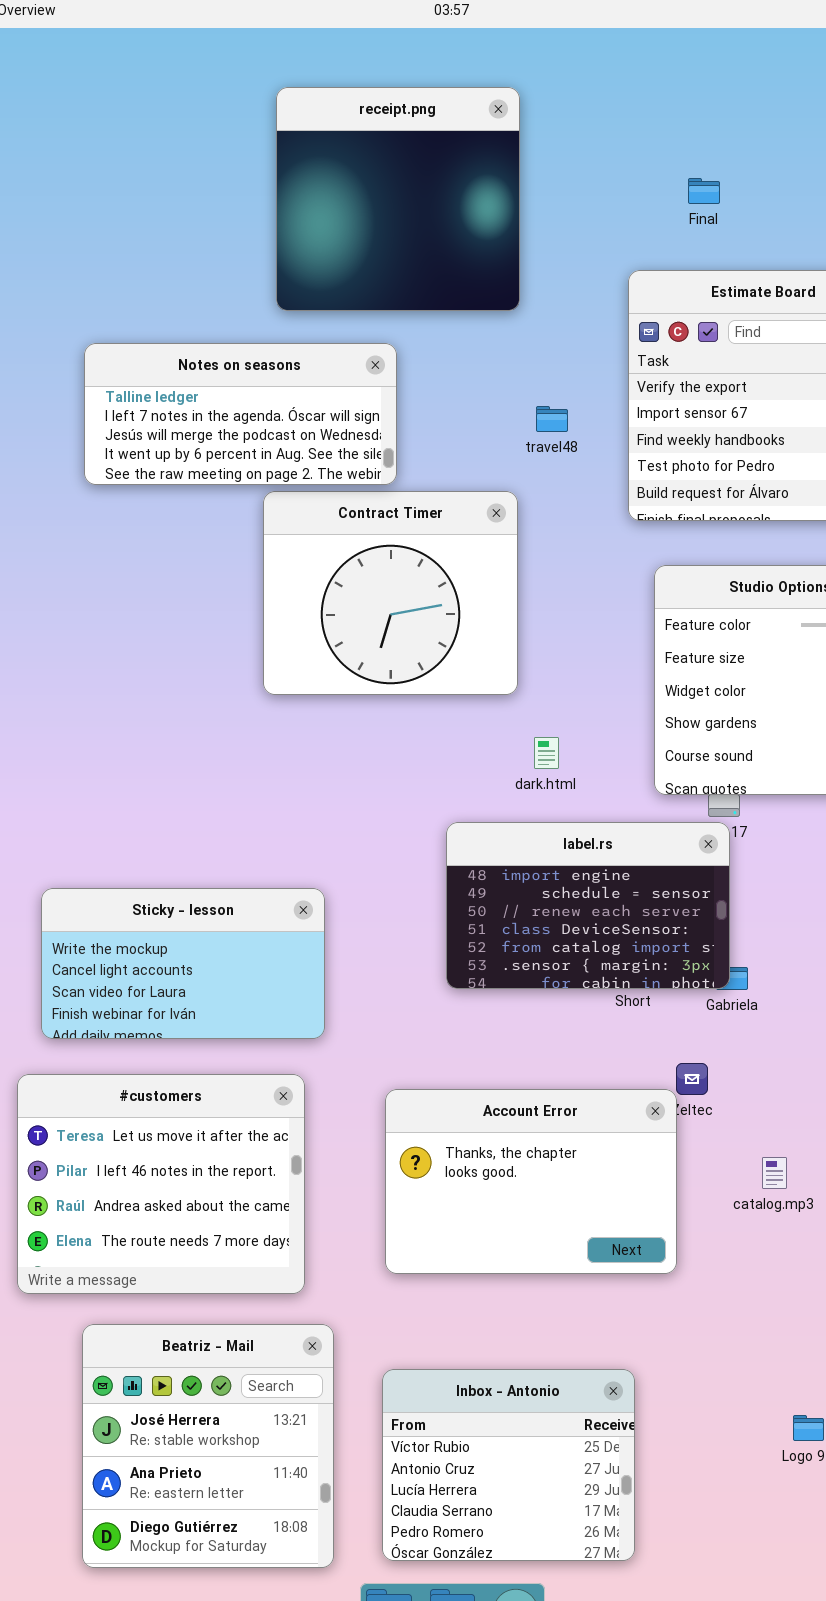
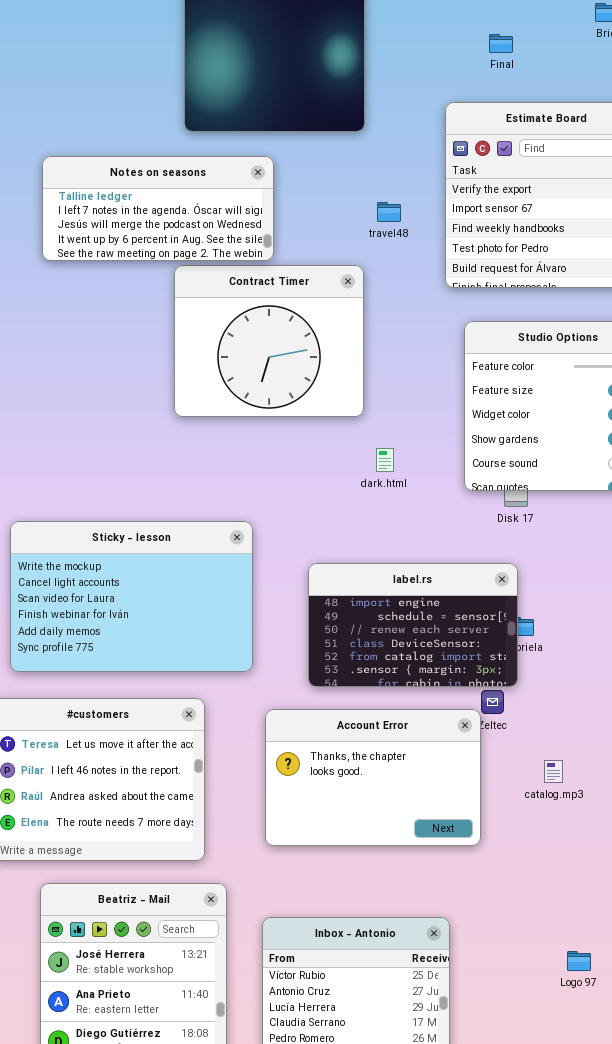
label.rs: [446,822,730,989] -> [308,563,518,687], moved
Sticky - lesson: [41,888,325,1039] -> [10,521,253,672], resized

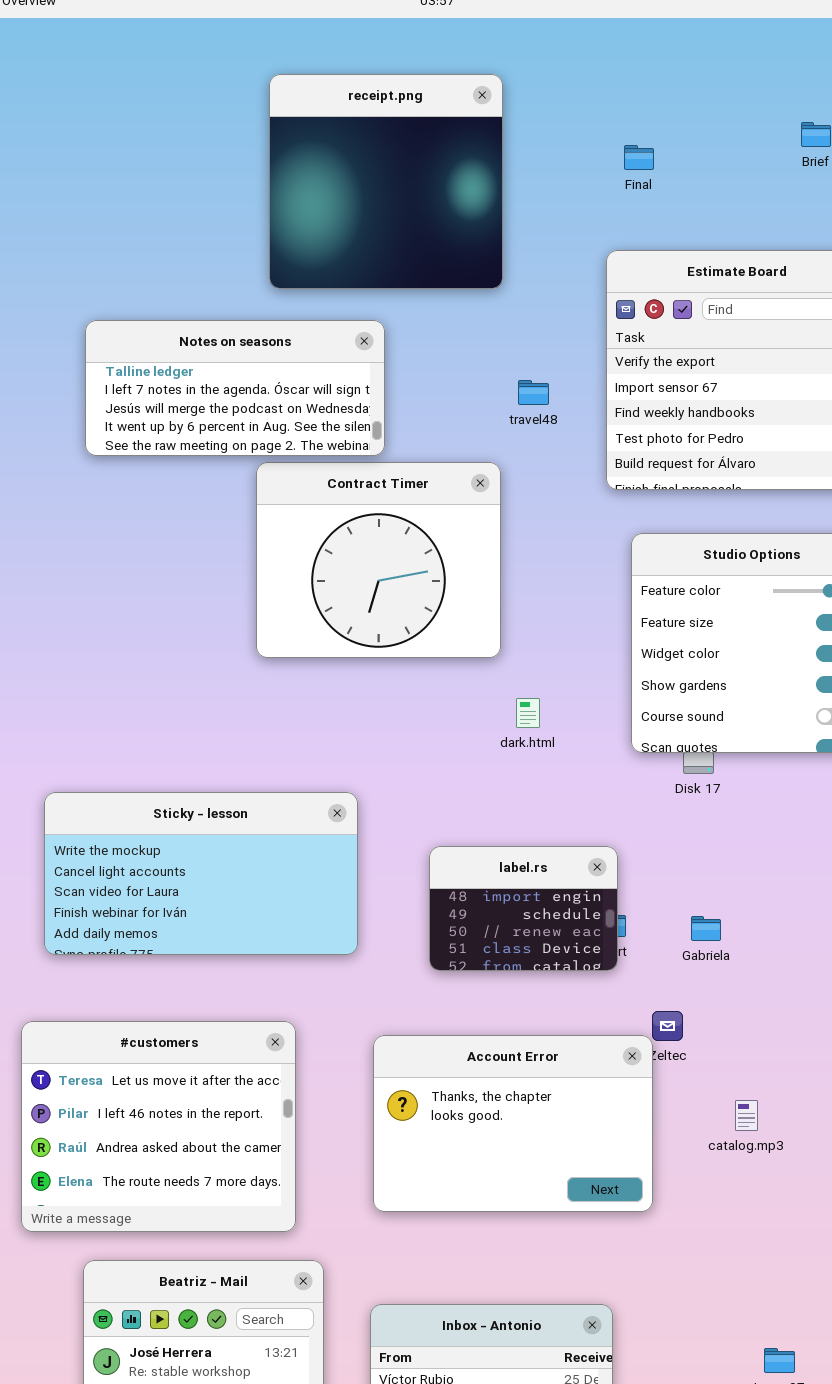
Final: [489,34,513,53] -> [624,145,654,170], moved
Sticky - lesson: [10,521,253,672] -> [44,792,358,955], resized
label.rs: [308,563,518,687] -> [429,846,618,971], resized

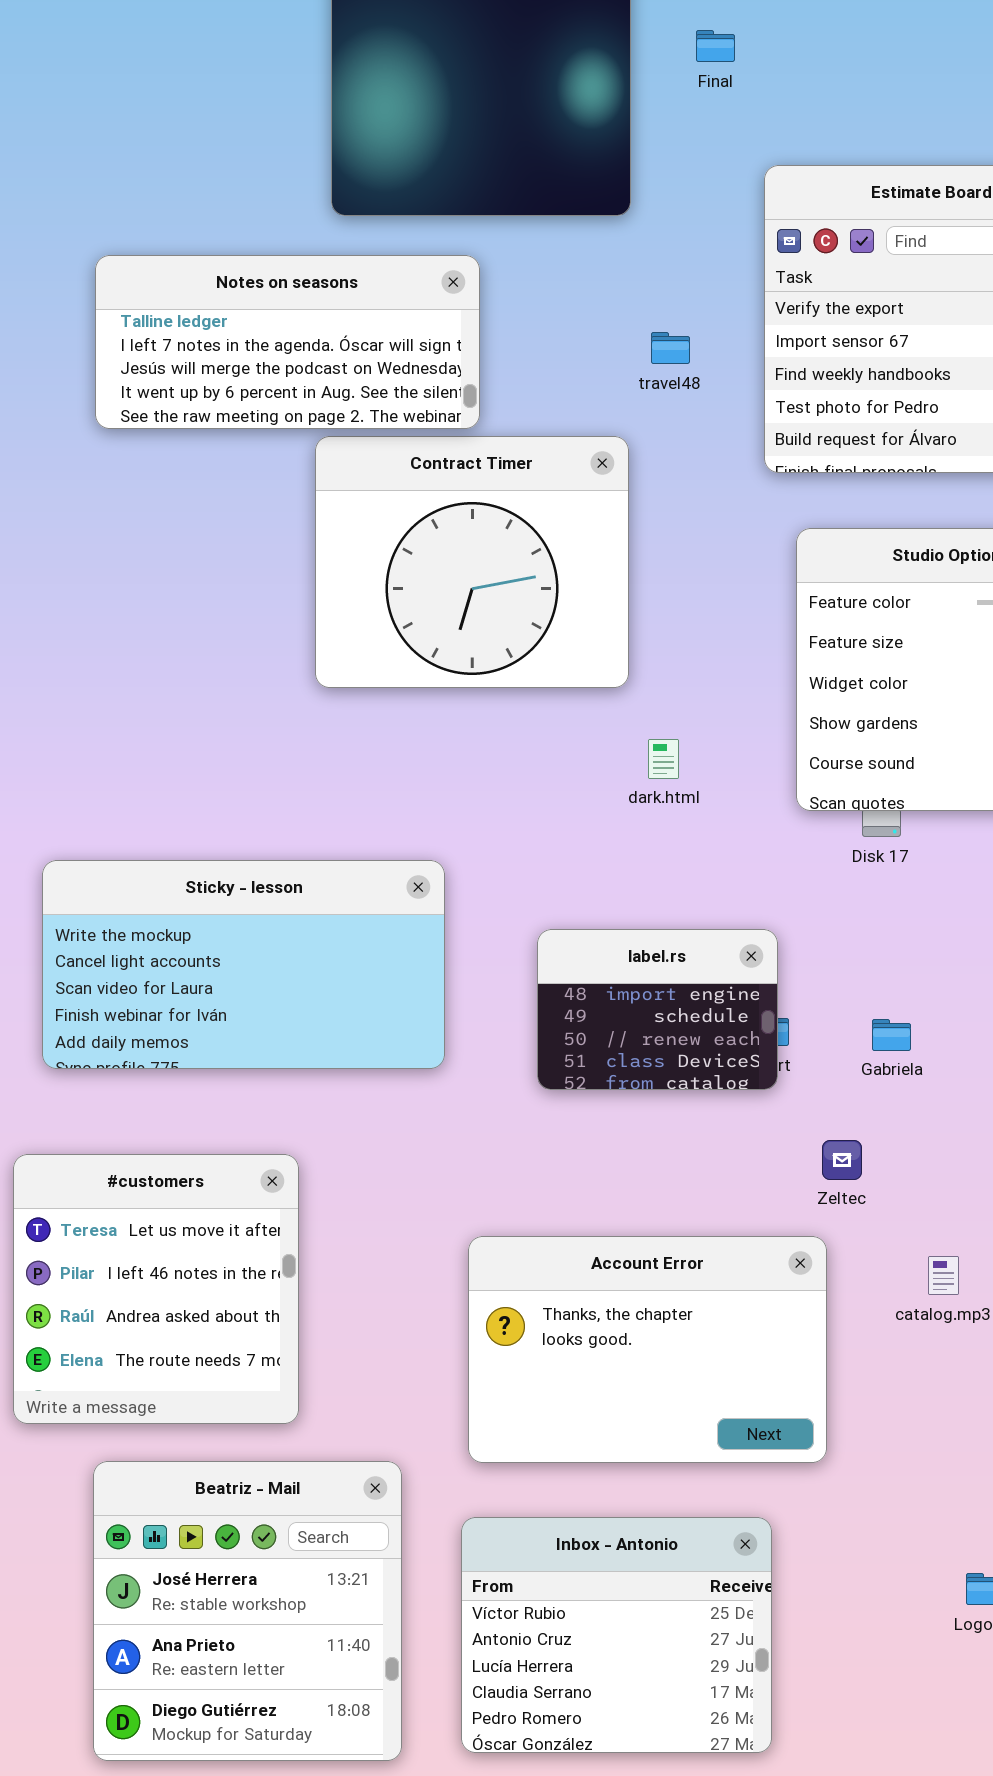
Final: [624,145,654,170] -> [696,30,735,62], moved
#customers: [21,1021,296,1232] -> [13,1154,299,1424], resized
Account Error: [373,1035,653,1212] -> [468,1236,827,1463], moved

